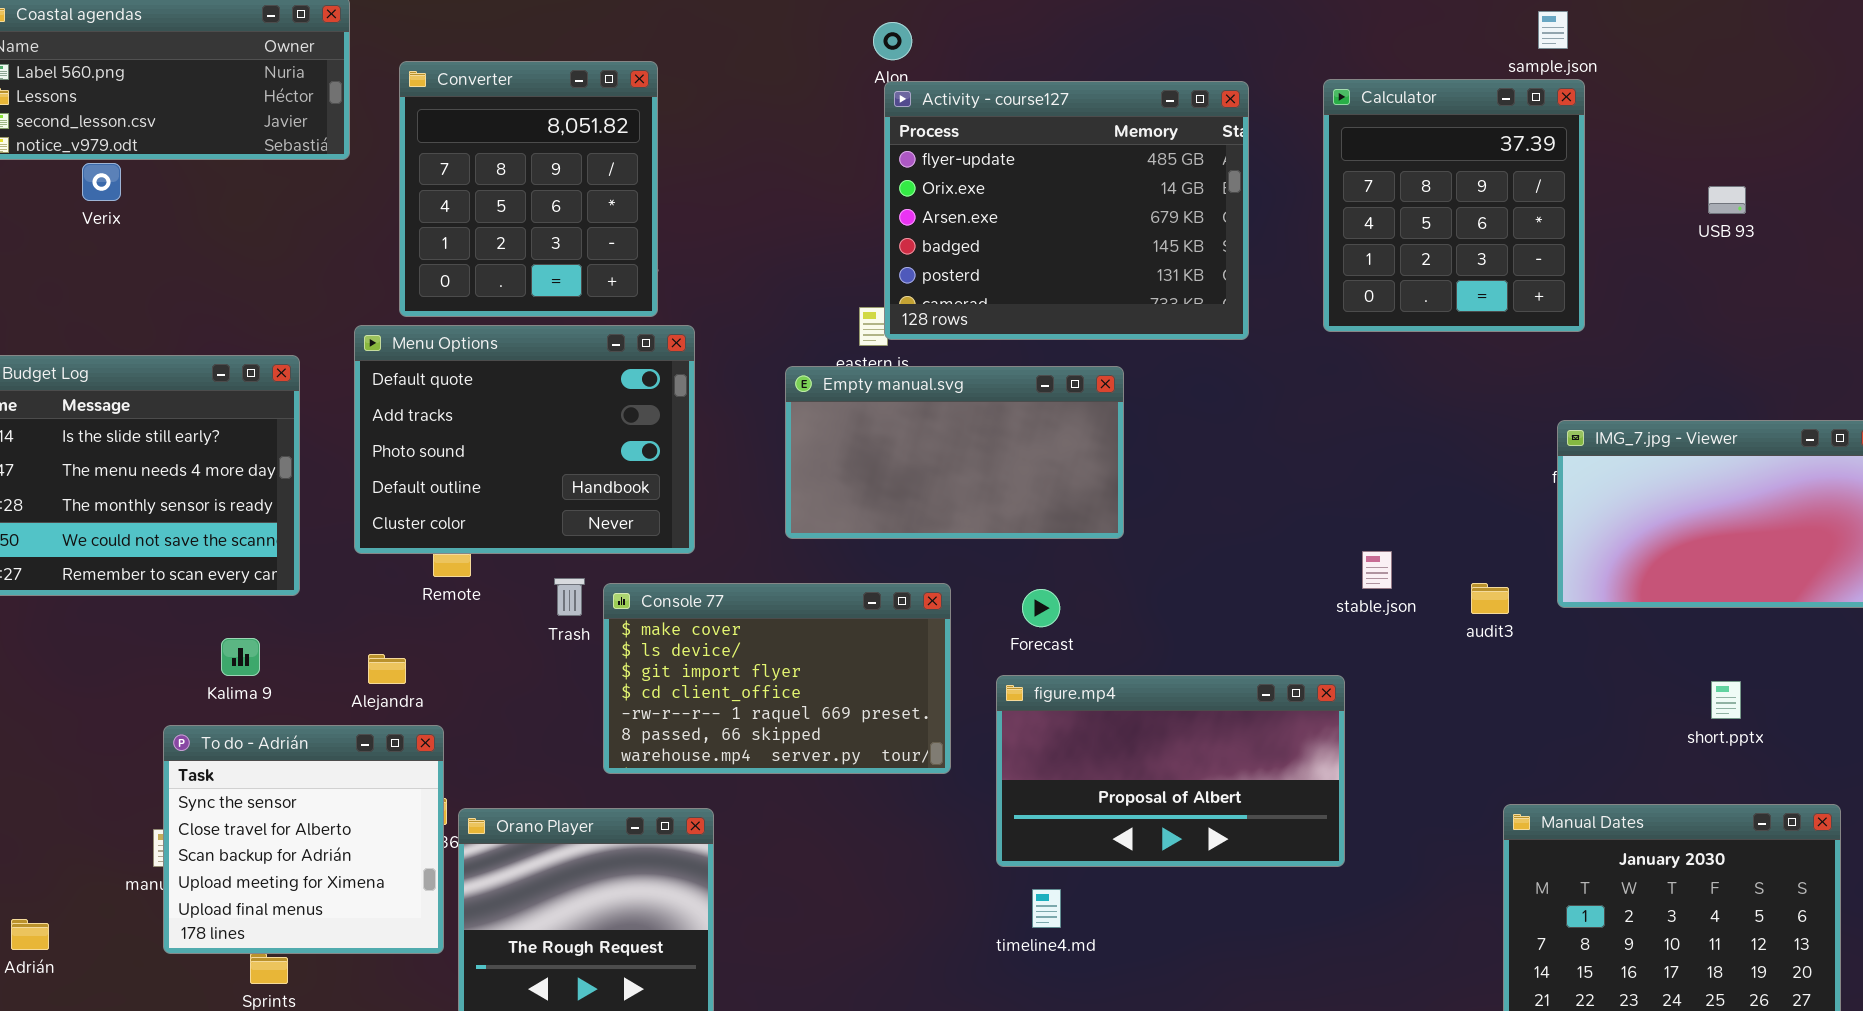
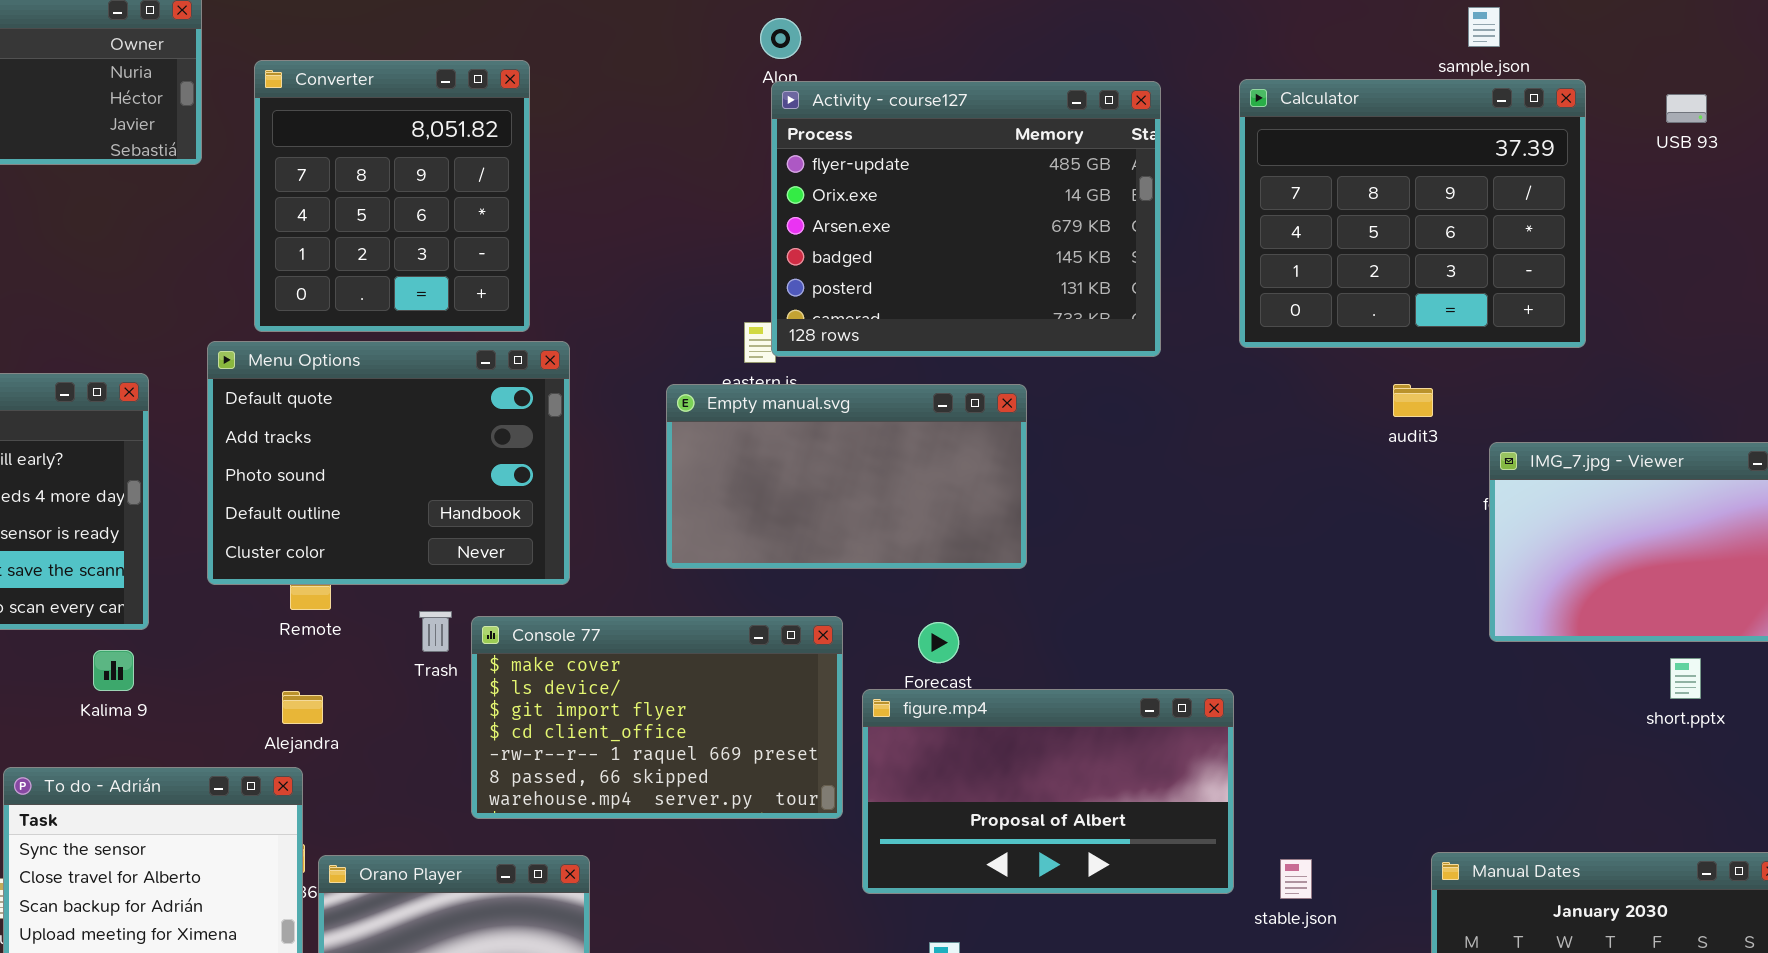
Calculator: [1323,79,1585,332] -> [1239,79,1586,348], resized
USB 93: [1708,186,1746,214] -> [1666,94,1707,123], moved
stable.json: [1362,551,1392,589] -> [1280,859,1312,899], moved
audit3: [1471,583,1509,614] -> [1393,384,1433,417], moved
Kalima 9: [221,638,260,676] -> [93,650,134,691], moved
Alejandra: [368,654,406,684] -> [282,691,323,724], moved
figure.mp4: [996,675,1345,867] -> [862,689,1234,894], moved
short.pptx: [1711,681,1741,719] -> [1670,658,1701,699], moved

